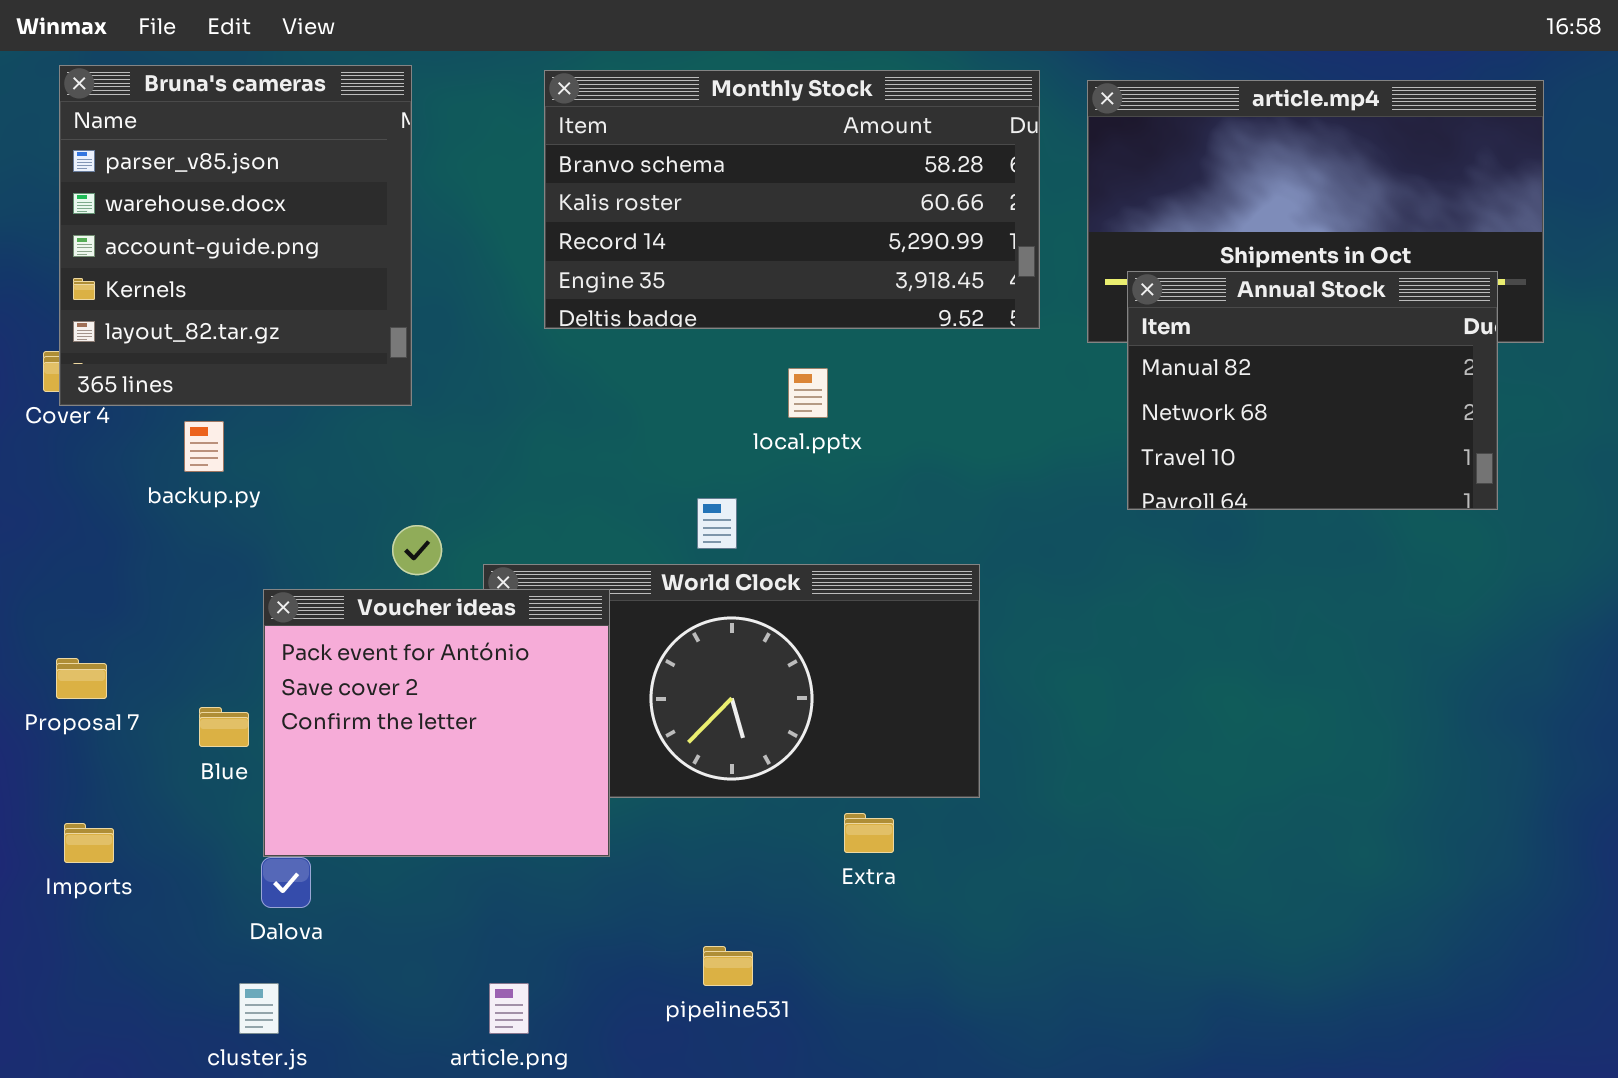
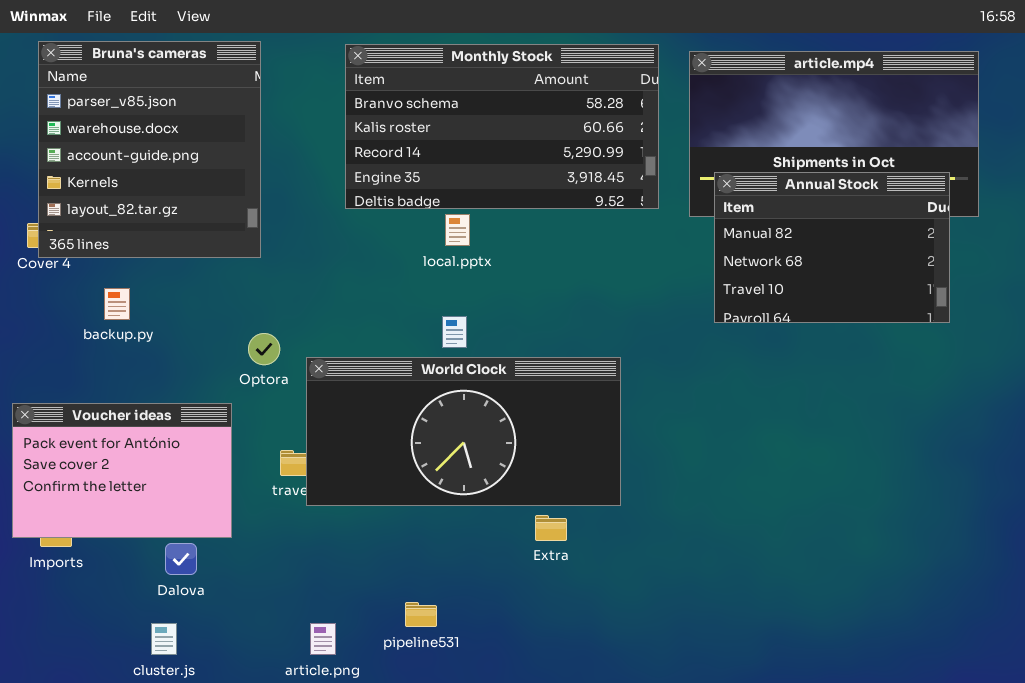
local.pptx: [788,368,828,418] -> [445,214,470,246], moved
backup.py: [184,421,224,472] -> [104,288,130,320], moved
Voucher ideas: [263,589,610,857] -> [12,403,232,538], moved, resized
pipeline531: [703,946,753,986] -> [405,602,437,627], moved

